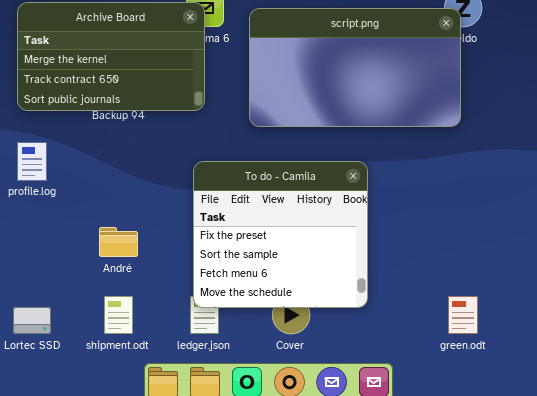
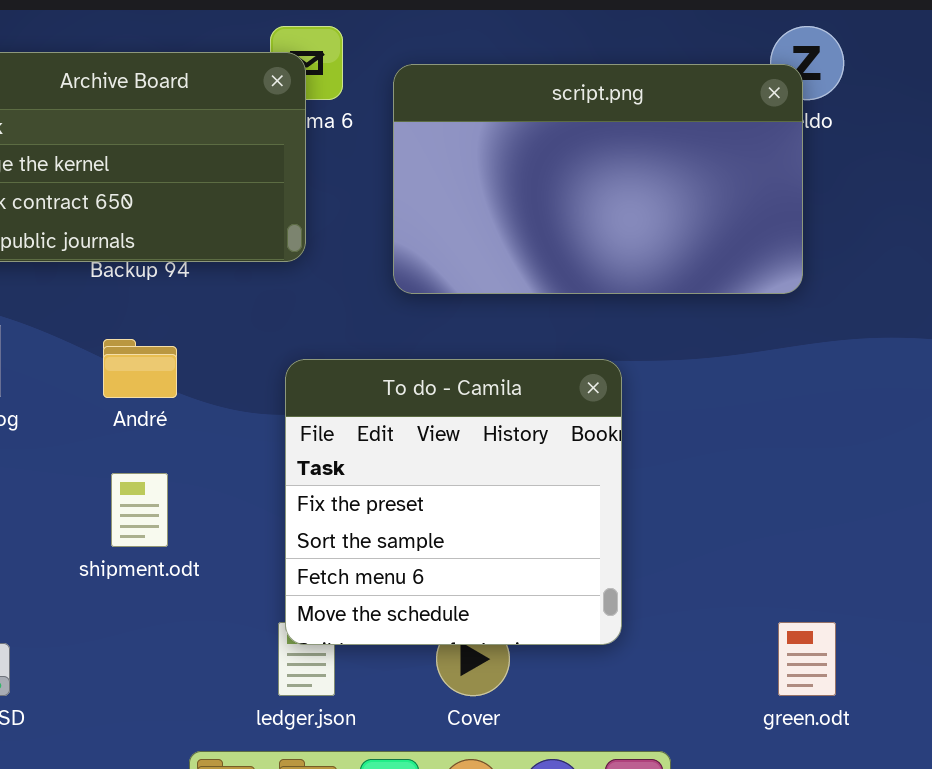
André: [99,227,138,257] -> [103,339,177,398], moved
shipment.odt: [104,296,133,334] -> [111,473,168,547], moved

